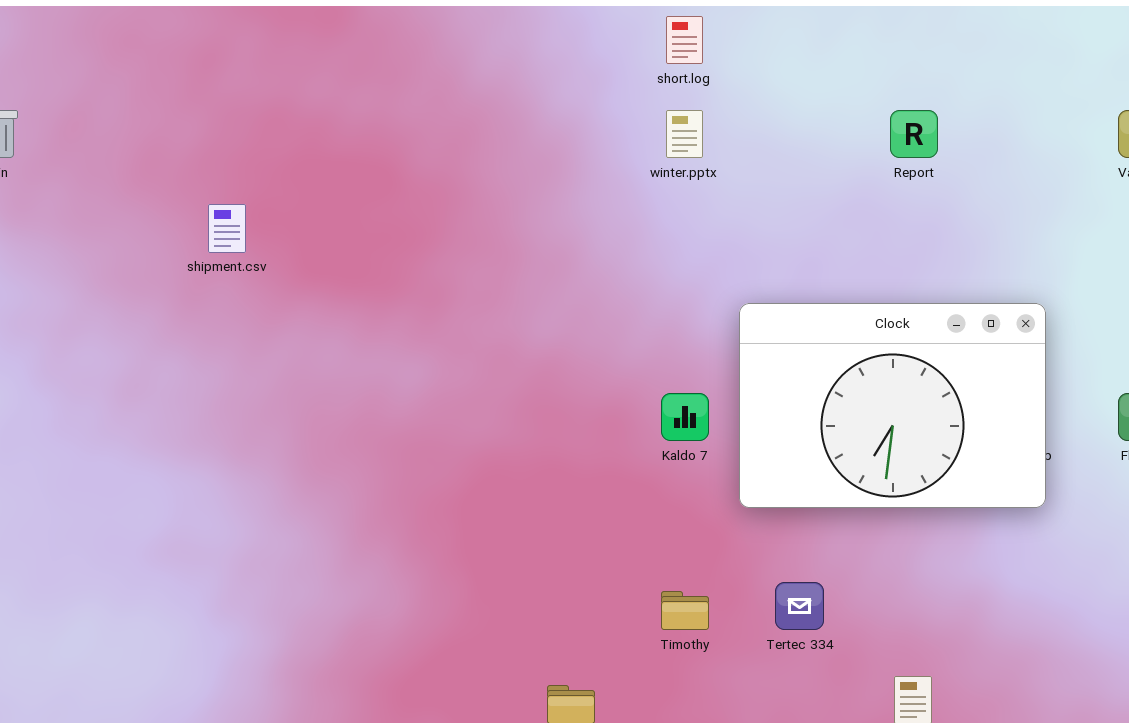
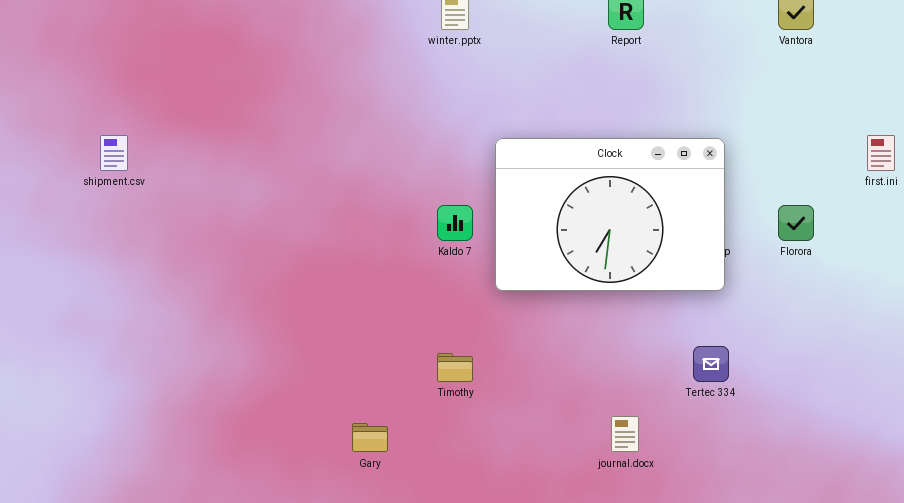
shipment.csv: [208,204,246,253] -> [100,135,128,171], moved
Tertec 334: [775,582,824,630] -> [693,346,729,382], moved

